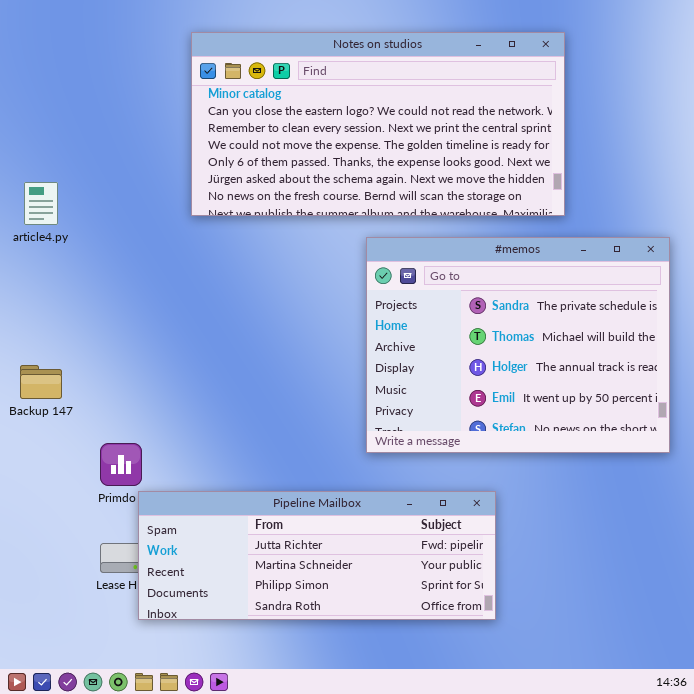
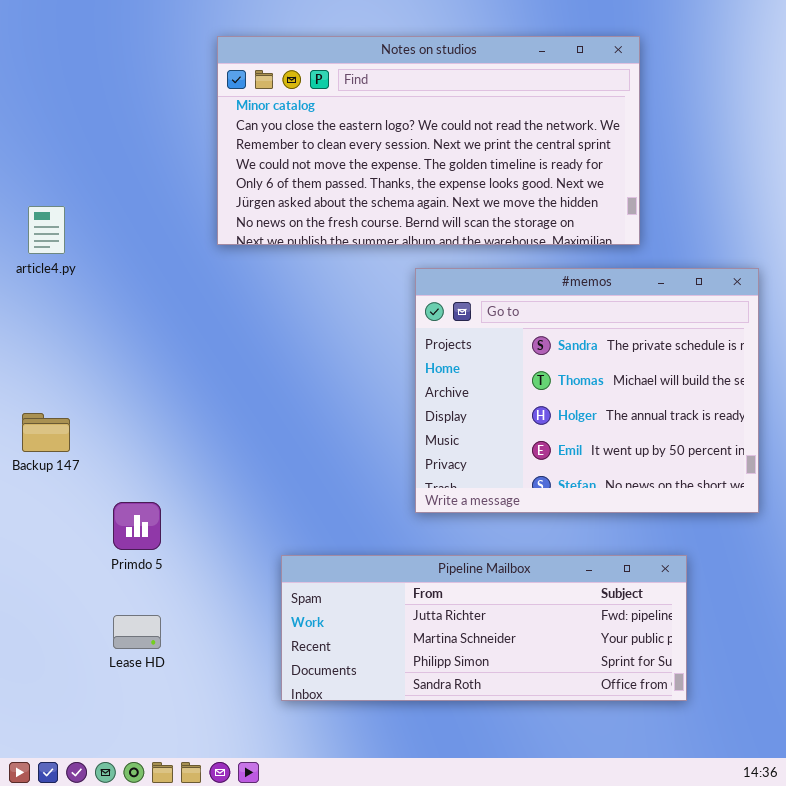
Pipeline Mailbox: [138,491,496,620] -> [281,555,687,701], moved

